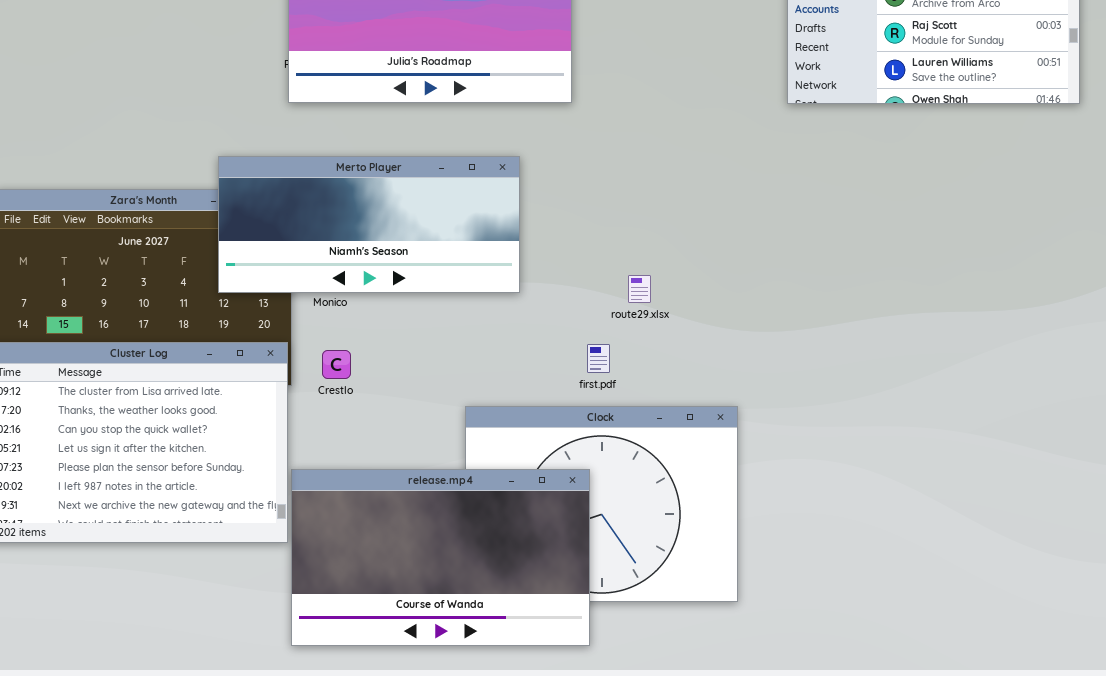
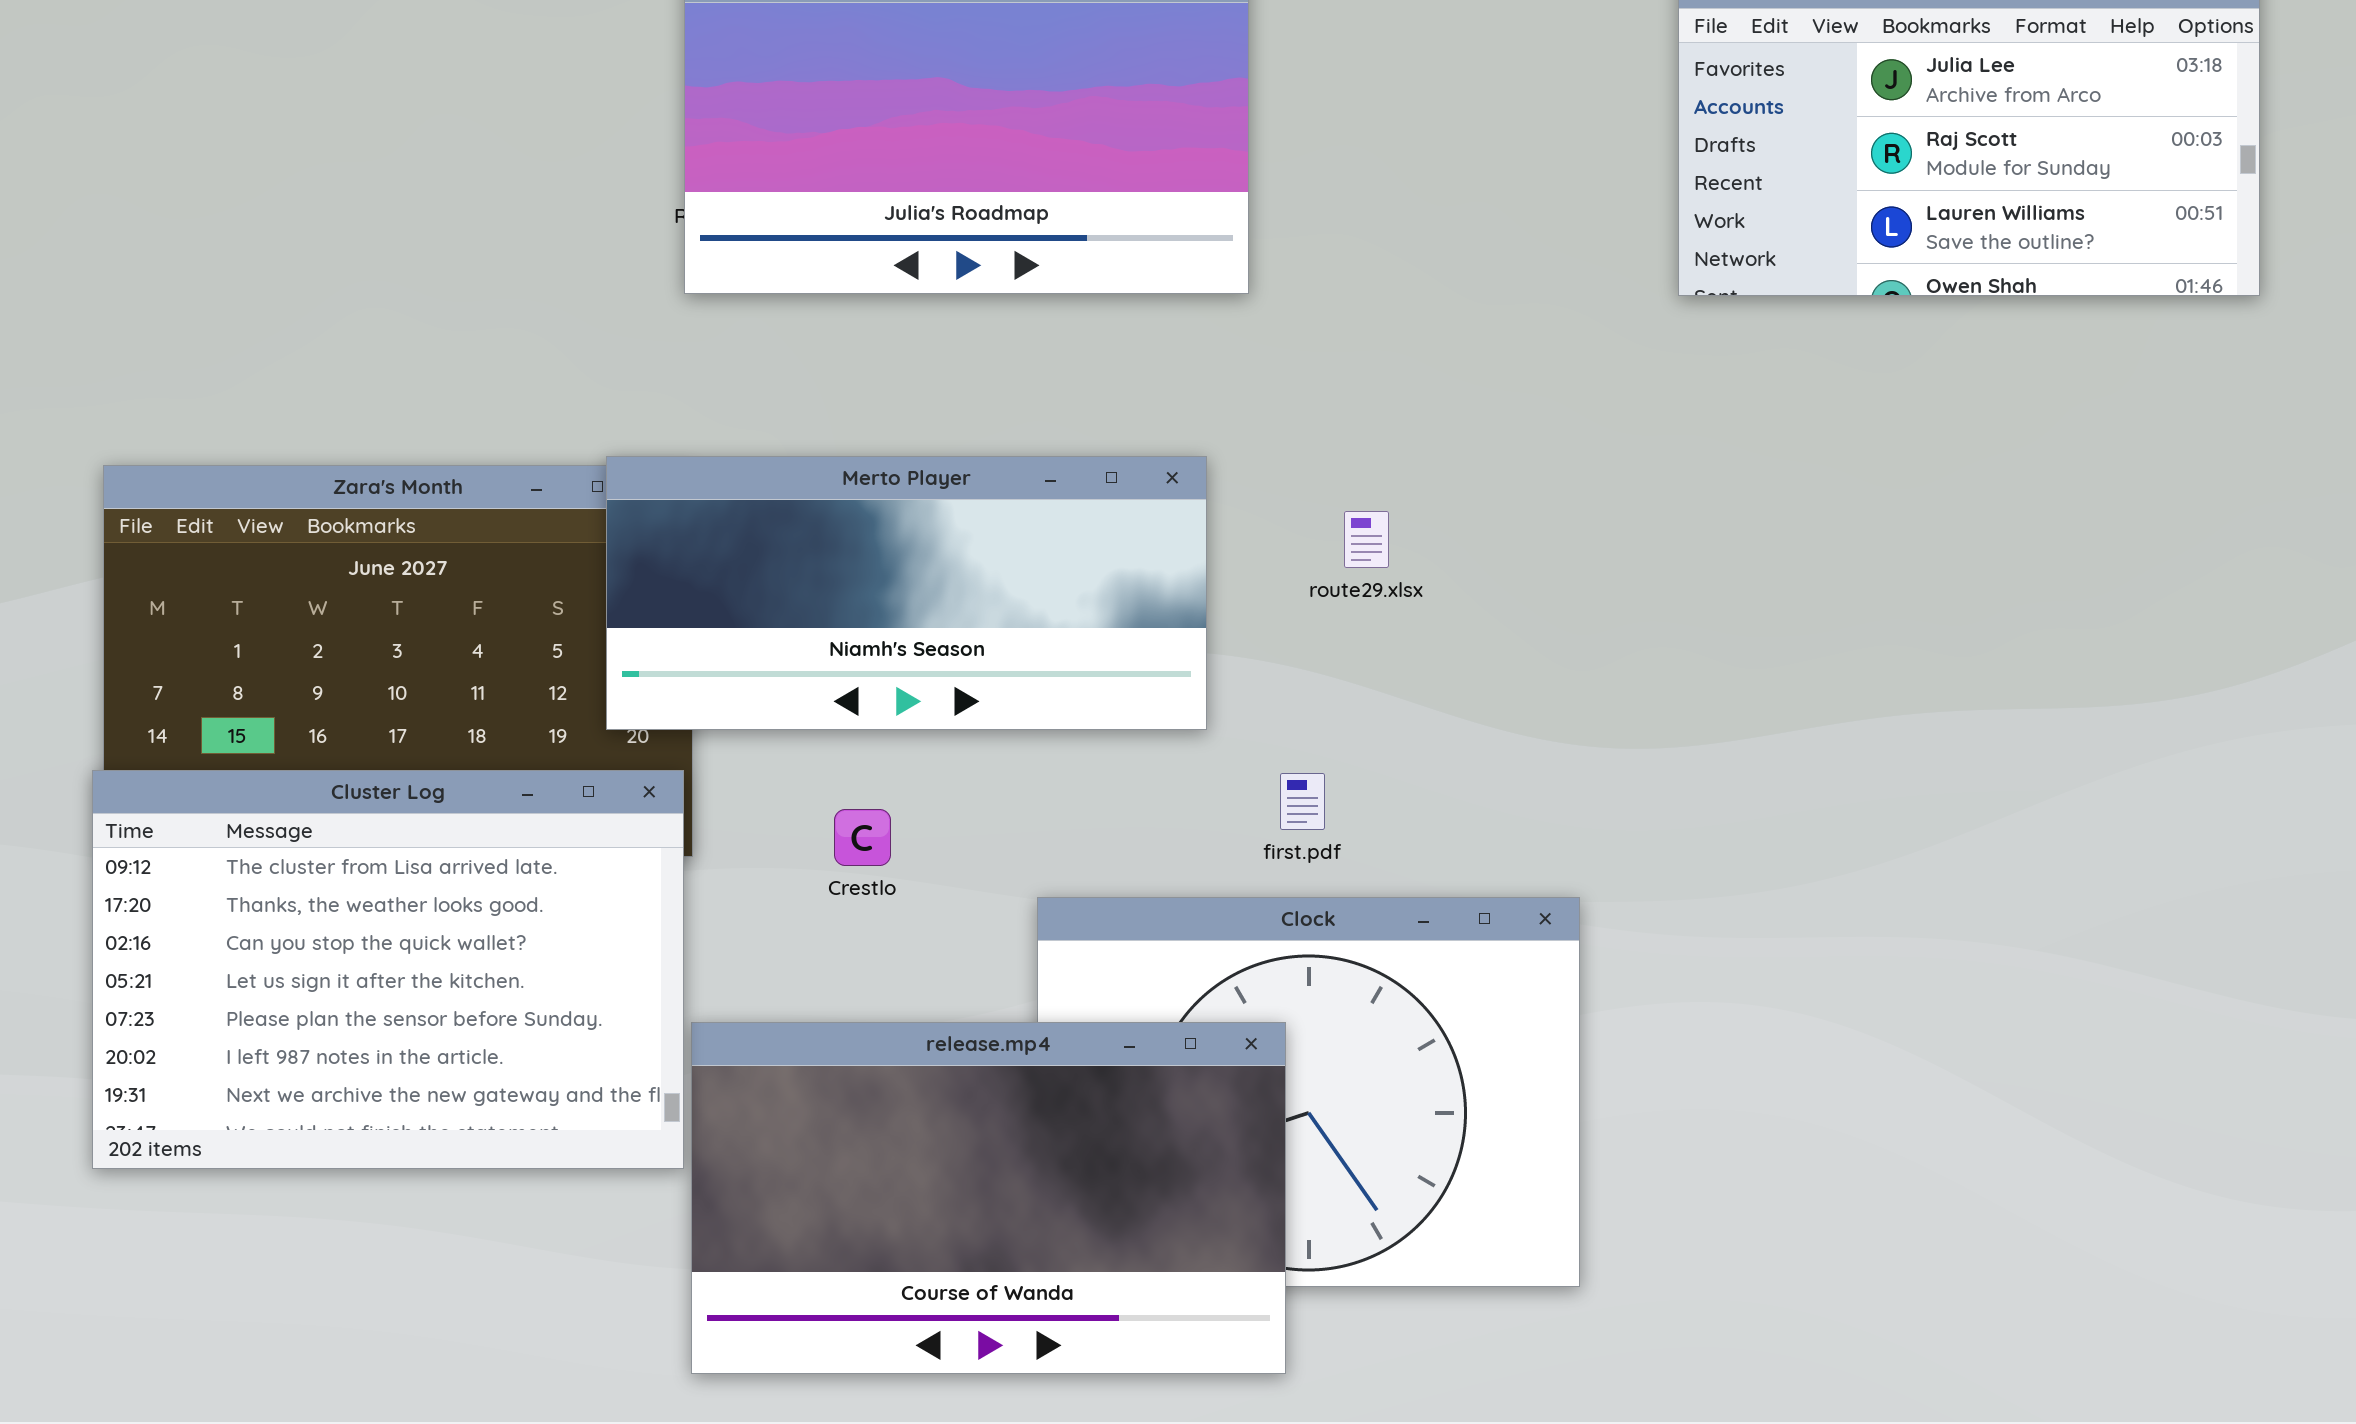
Merto Player: [218,156,520,293] -> [606,456,1207,730], moved
route29.xlsx: [628,275,651,303] -> [1344,511,1389,568], moved
Crestlo: [322,350,351,379] -> [834,809,891,866], moved

